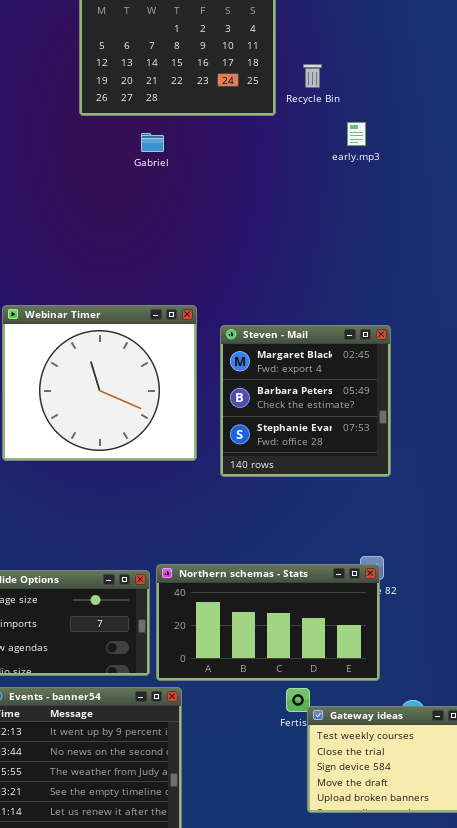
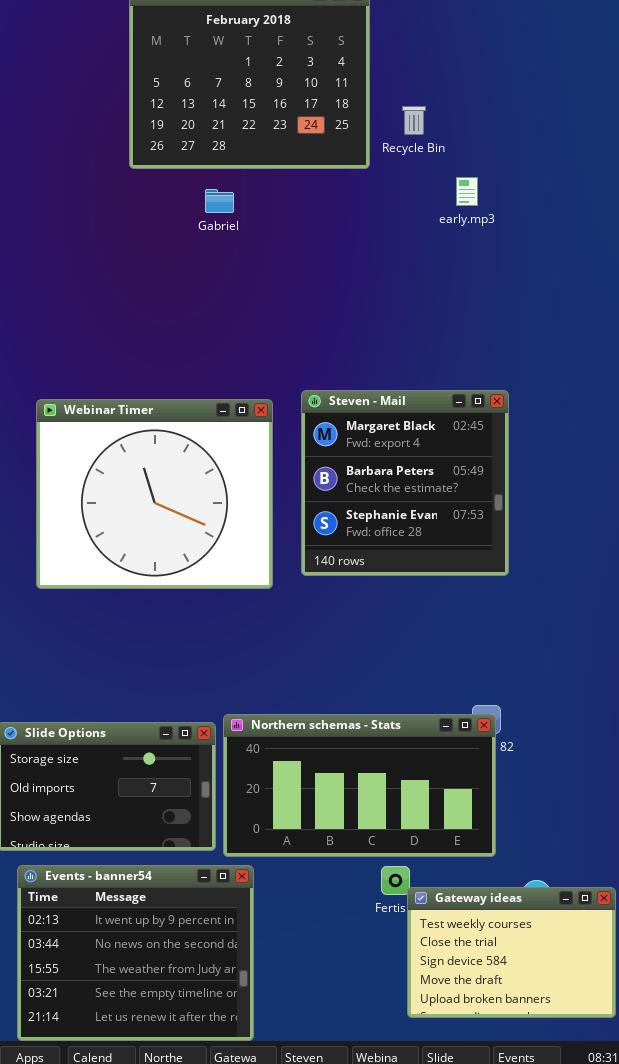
Steven - Mail: [220,325,391,477] -> [301,390,509,576], moved

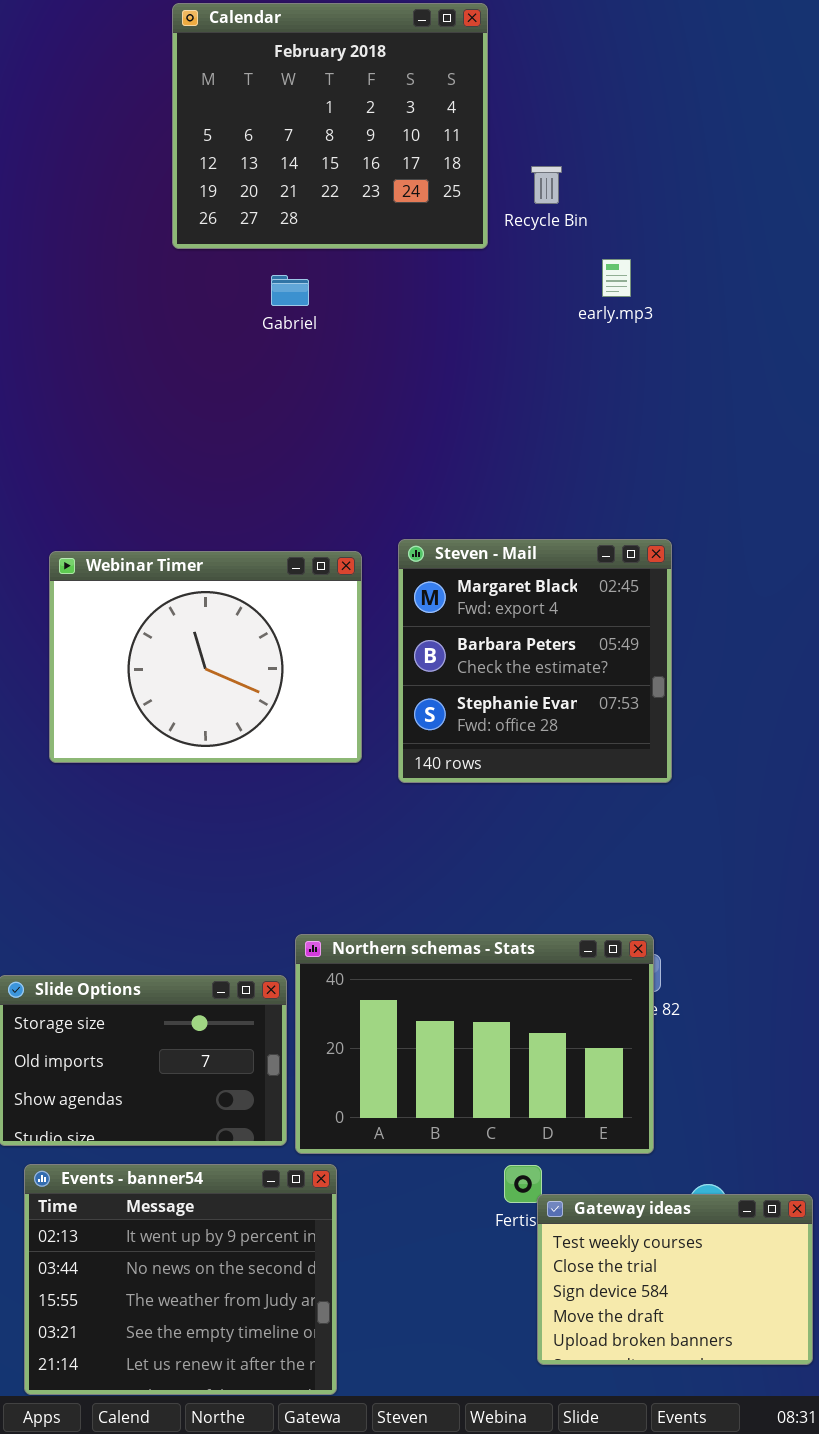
Webinar Timer: [36,399,273,589] -> [49,551,362,763], resized
Northern schemas - Stats: [223,714,496,857] -> [295,934,654,1154], resized

